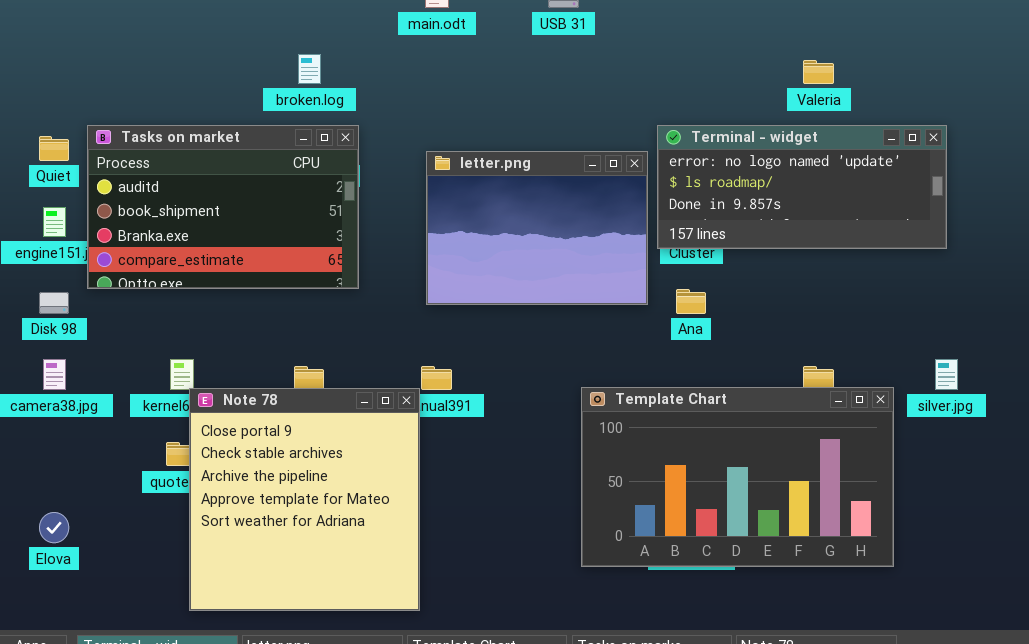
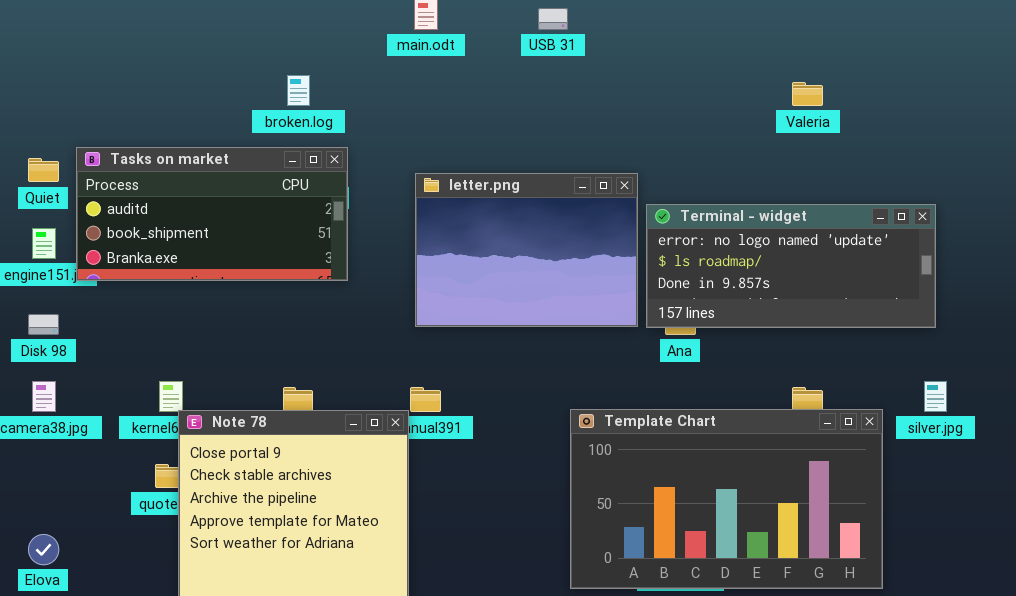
Tasks on market: [87,125,359,289] -> [76,147,348,281], resized
Terminal - widget: [657,125,947,249] -> [646,204,936,328], moved

